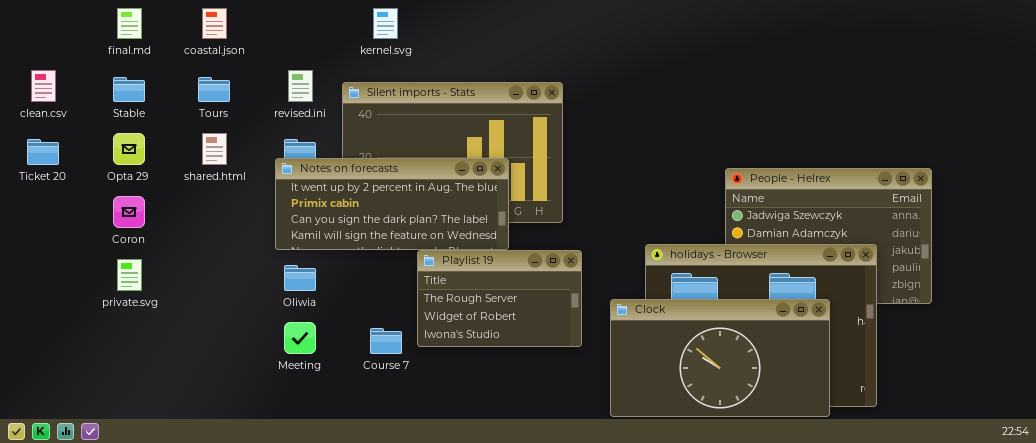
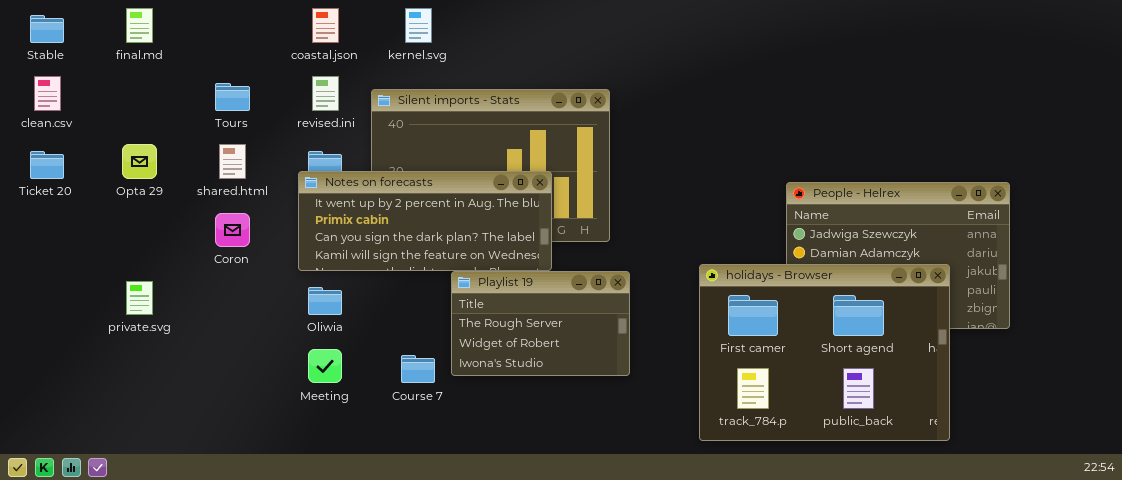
coastal.json: [202,8,227,39] -> [312,8,339,43], moved
Stable: [113,77,145,102] -> [30,15,64,43], moved
Coron: [113,196,145,228] -> [215,213,250,247], moved
Clock: [610,299,830,417] -> none, closed

